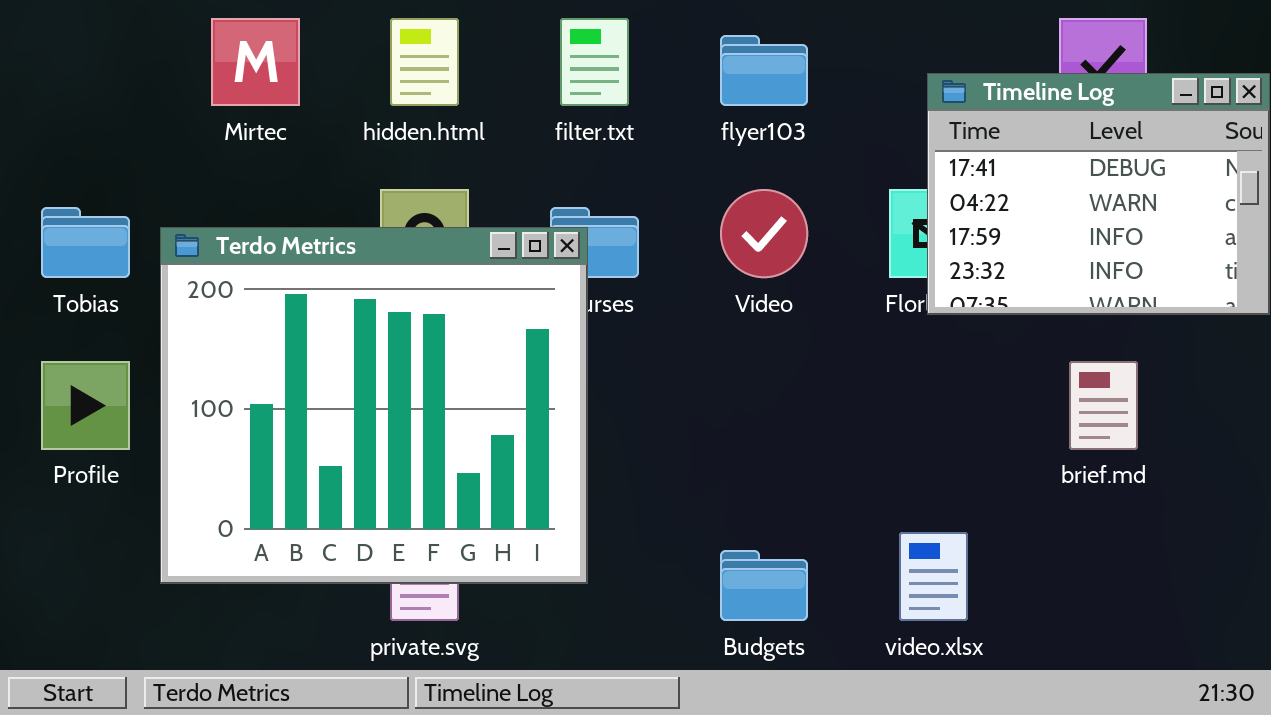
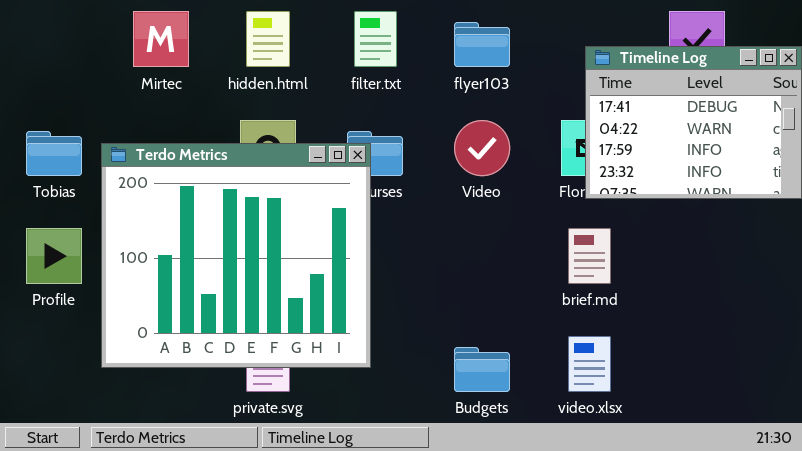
brief.md: [1069,361,1138,450] -> [568,228,611,284], moved

